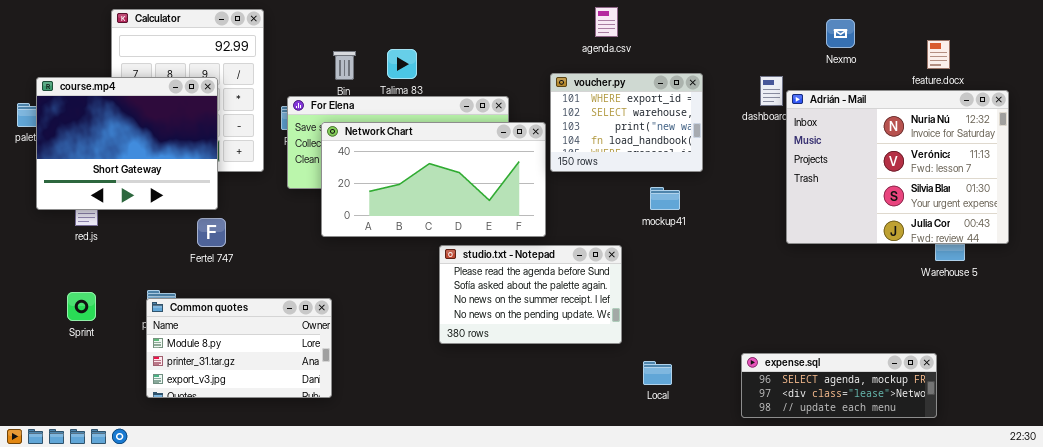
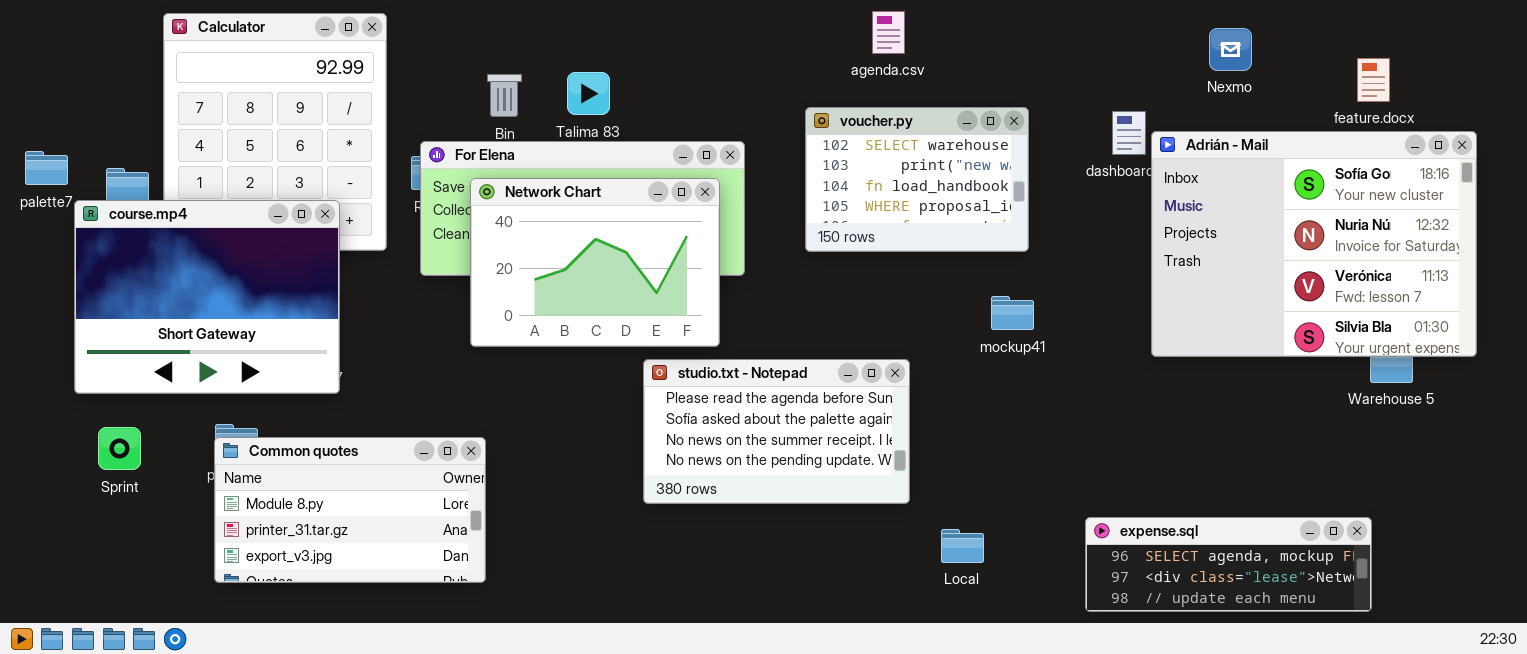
voucher.py: [550,73,703,172] -> [805,107,1029,252], scrolled down 1 row
course.mp4: [36,77,218,210] -> [74,200,340,394], moved
Adrián - Mail: [786,90,1009,244] -> [1151,131,1477,357], scrolled up 1 row
Network Chart: [321,122,546,237] -> [470,178,720,347], resized
mockup41: [650,187,680,210] -> [991,296,1034,330], moved

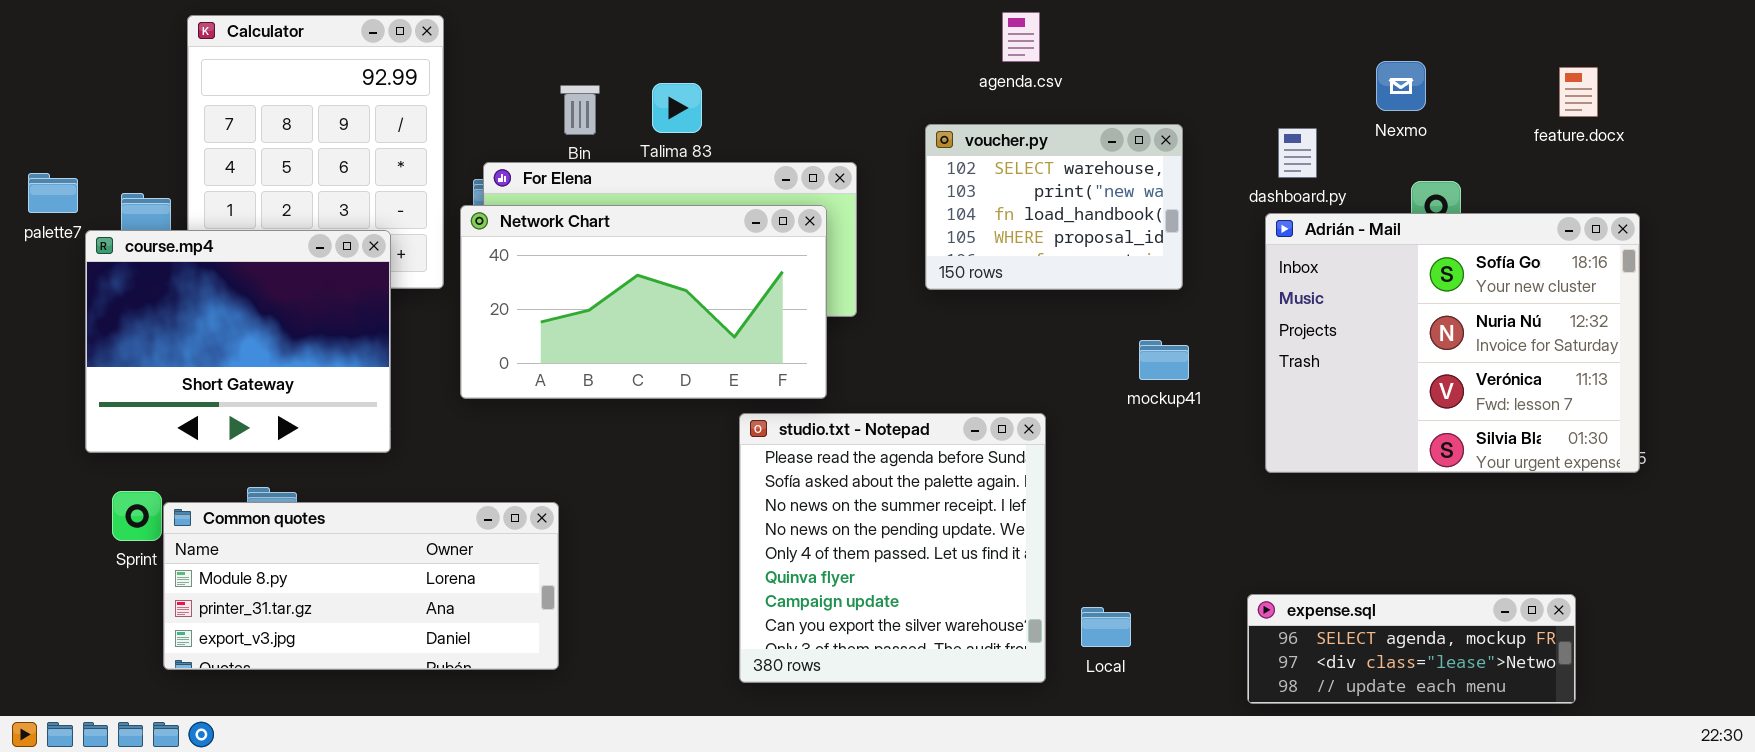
Nexmo: [1209,28,1252,71] -> [1376,61,1426,111], moved
Adrián - Mail: [1151,131,1477,357] -> [1265,213,1640,473], moved
Network Chart: [470,178,720,347] -> [460,205,827,399], resized
studio.txt - Notepad: [643,359,910,504] -> [739,413,1046,683], resized
Common quotes: [214,437,486,583] -> [163,502,559,670], resized

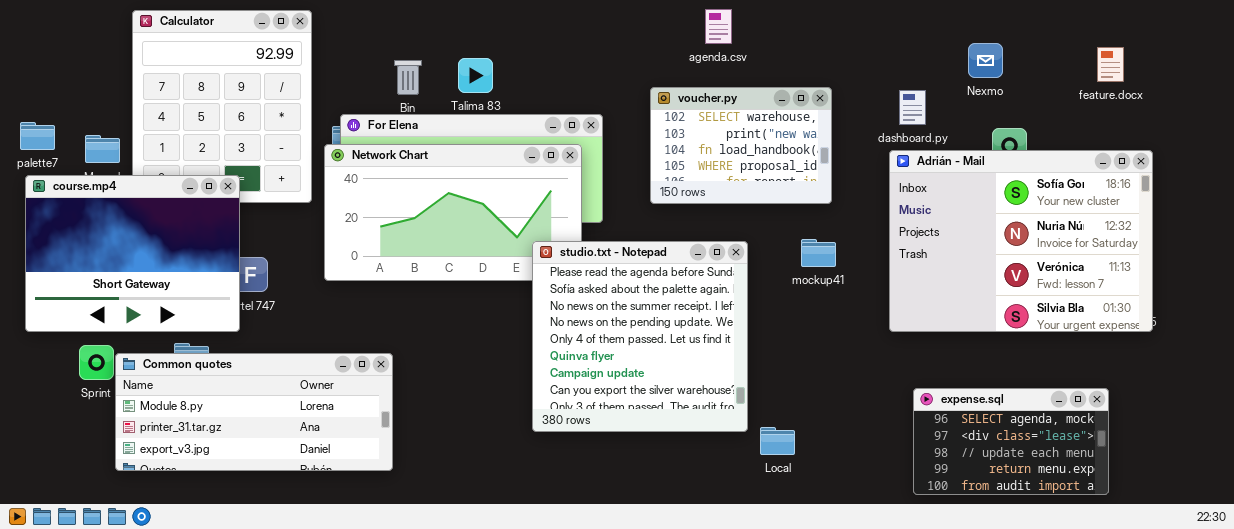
course.mp4: [85,230,391,453] -> [25,175,240,332], moved
studio.txt - Notepad: [739,413,1046,683] -> [532,241,748,432], moved
expense.sql: [1247,594,1576,704] -> [913,388,1109,495], resized

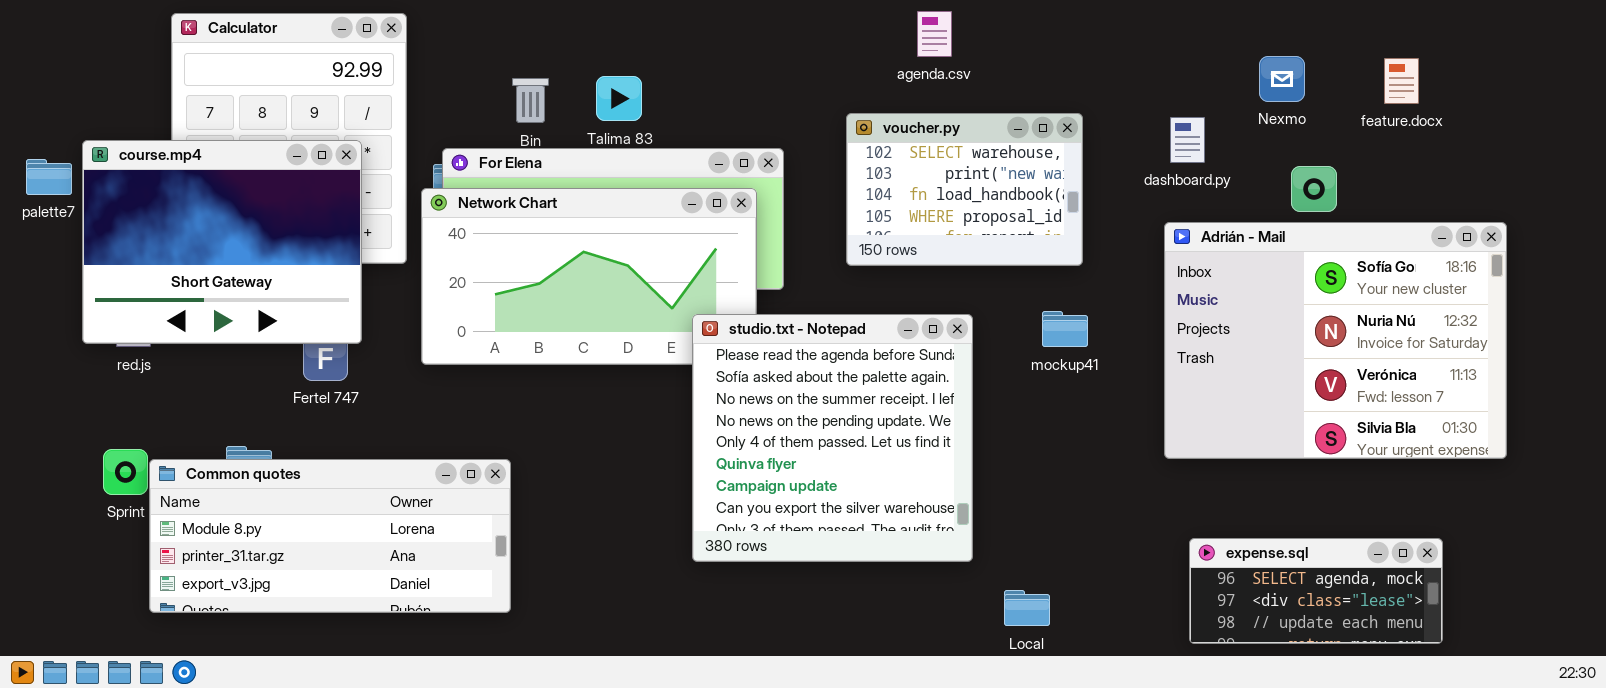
feature.docx: [1097,47,1124,82] -> [1384,58,1419,104], moved
Adrián - Mail: [889,150,1153,332] -> [1164,222,1507,459], moved
course.mp4: [25,175,240,332] -> [82,140,362,344], moved
expense.sql: [913,388,1109,495] -> [1189,538,1443,644], resized
Local: [760,427,795,455] -> [1004,590,1050,626], moved

